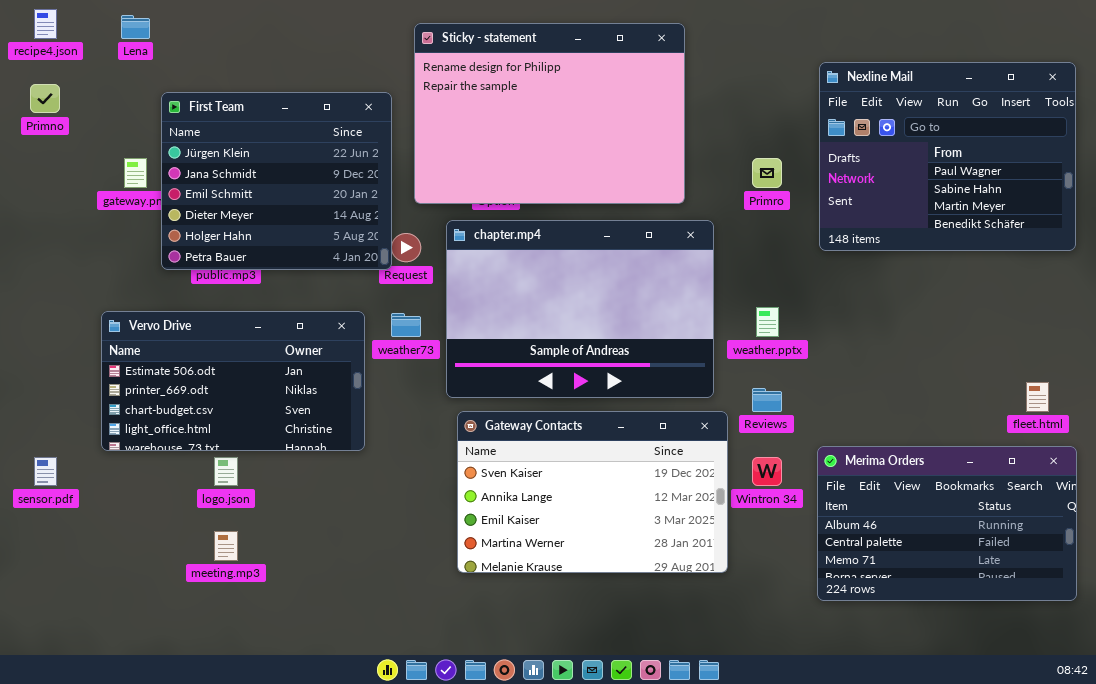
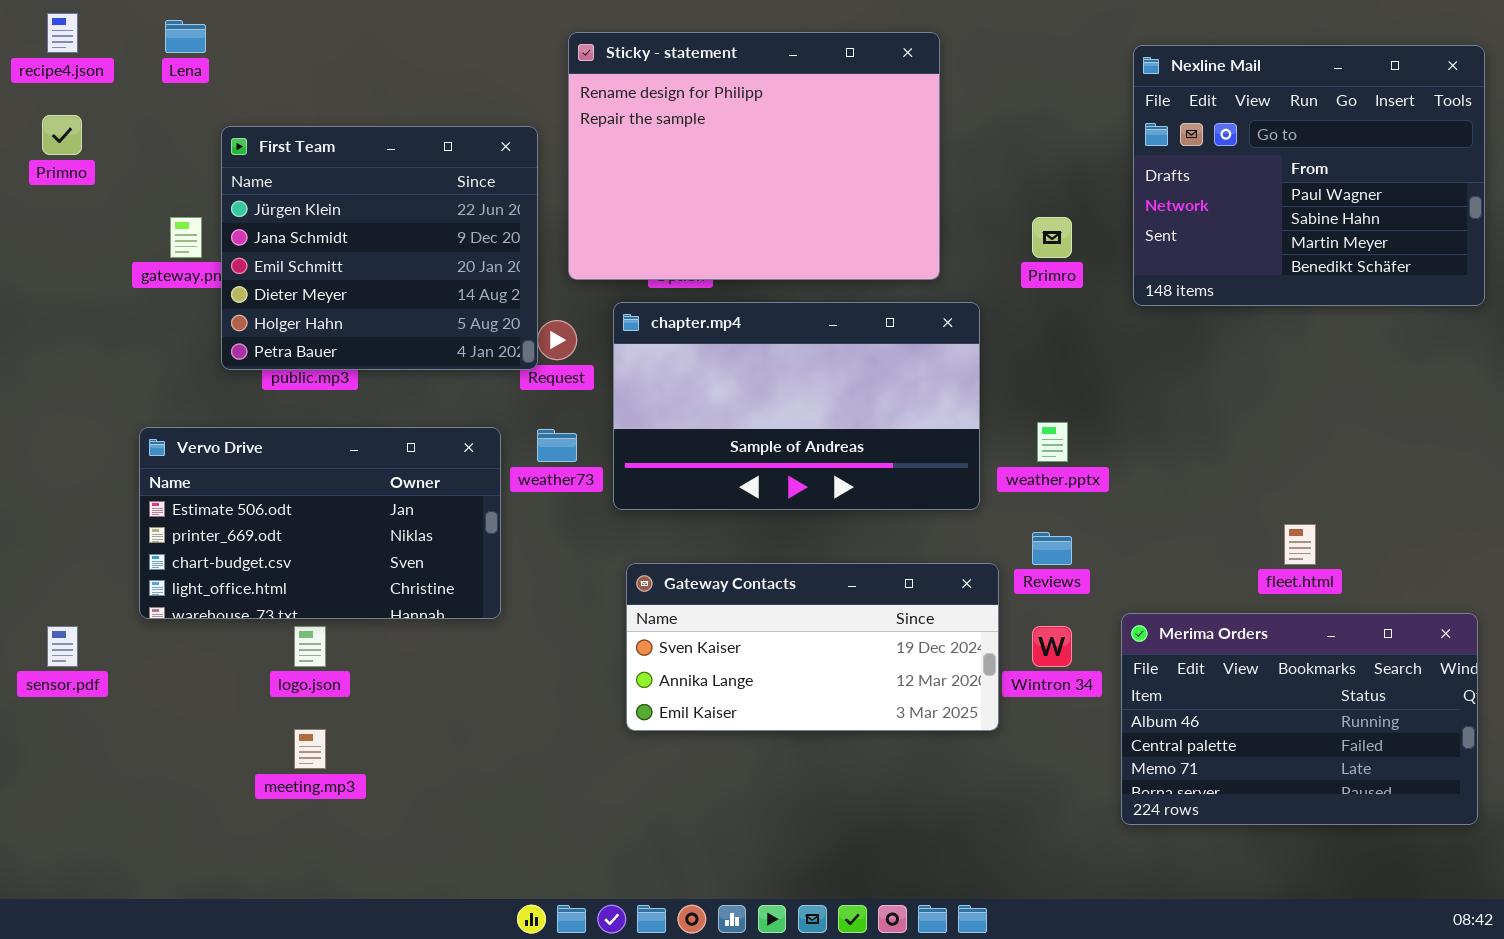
Nexline Mail: [819,62,1076,251] -> [1133,45,1485,306], moved
chapter.mp4: [446,220,714,398] -> [613,302,980,510], resized
fleet.html: [1026,382,1049,412] -> [1284,524,1316,565], moved
Gateway Contacts: [457,411,728,573] -> [626,563,999,731], resized

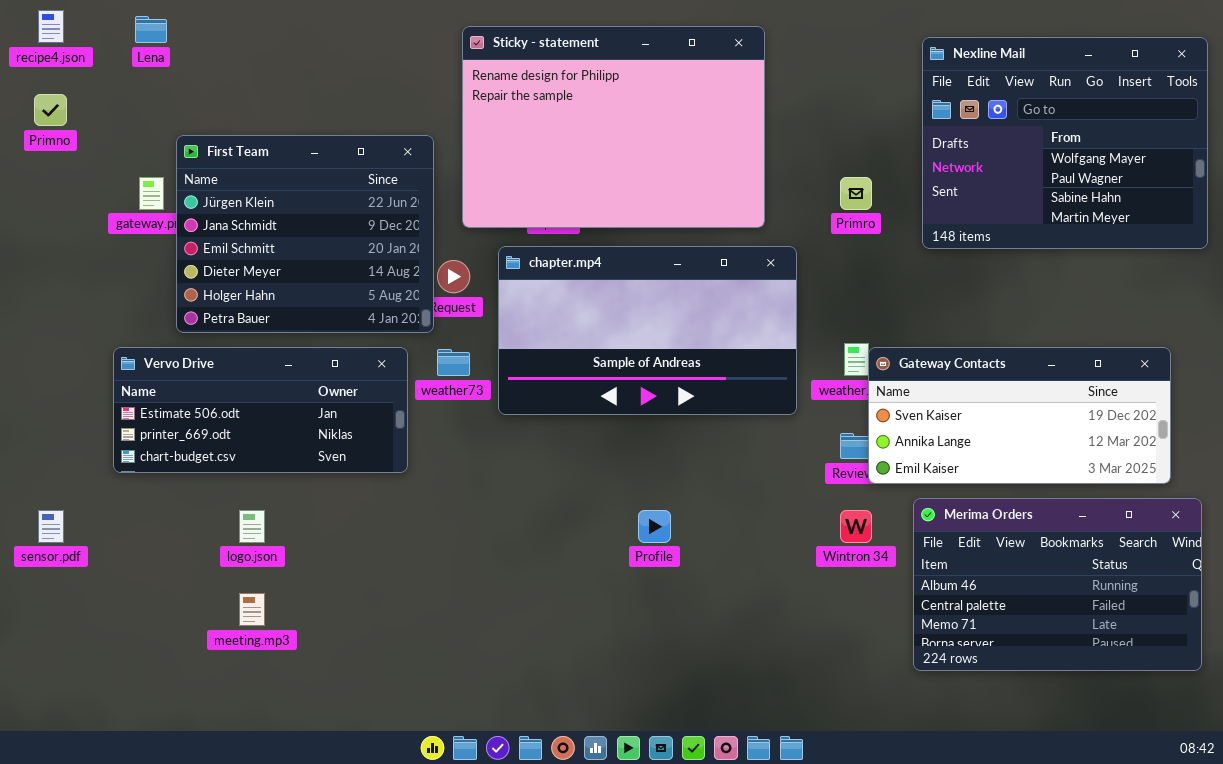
Nexline Mail: [1133,45,1485,306] -> [922,37,1208,249], scrolled up 1 row
First Team: [221,126,538,370] -> [176,135,434,333], moved
Vervo Drive: [139,427,501,619] -> [113,347,408,473], resized
Gateway Contacts: [626,563,999,731] -> [868,347,1171,484], moved

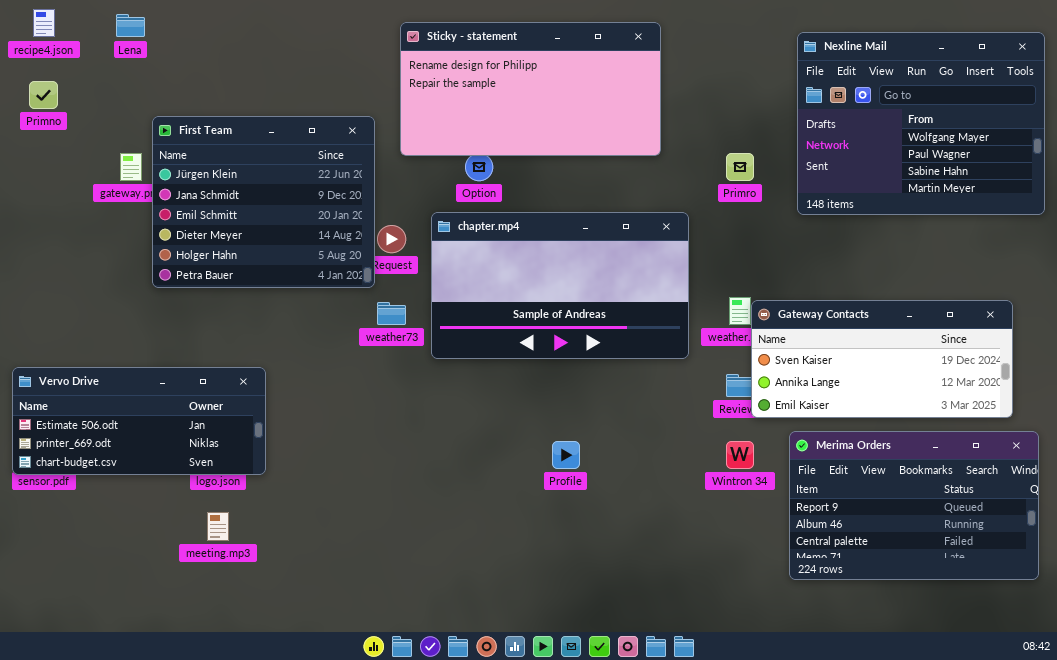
Sticky - statement: [462,26,765,228] -> [400,22,661,156], resized
Vervo Drive: [113,347,408,473] -> [12,367,266,475], moved
Merima Orders: [913,498,1202,671] -> [789,431,1039,580], scrolled up 1 row

